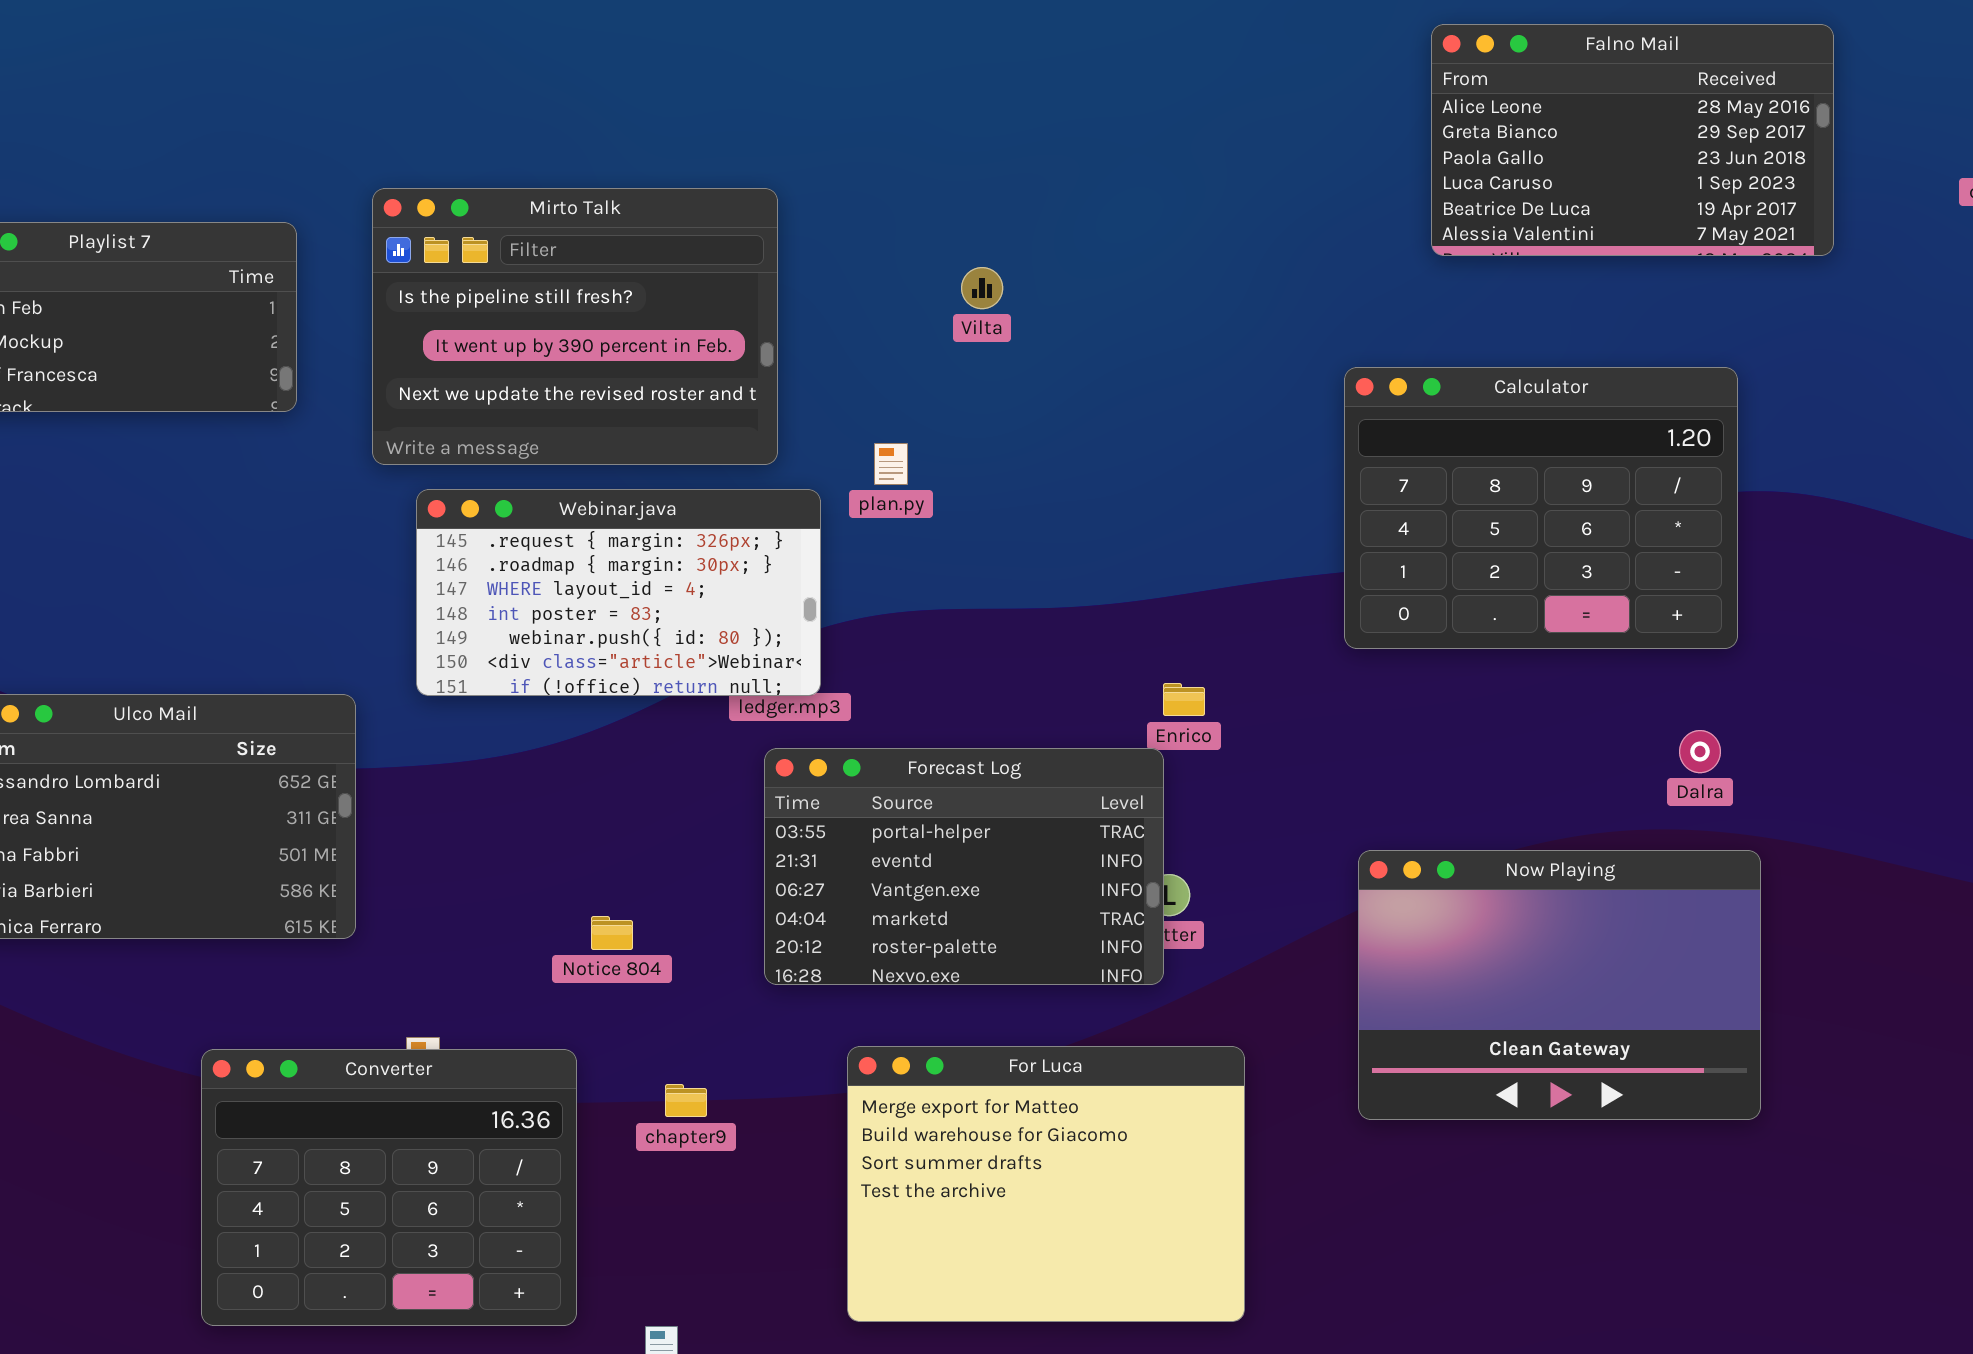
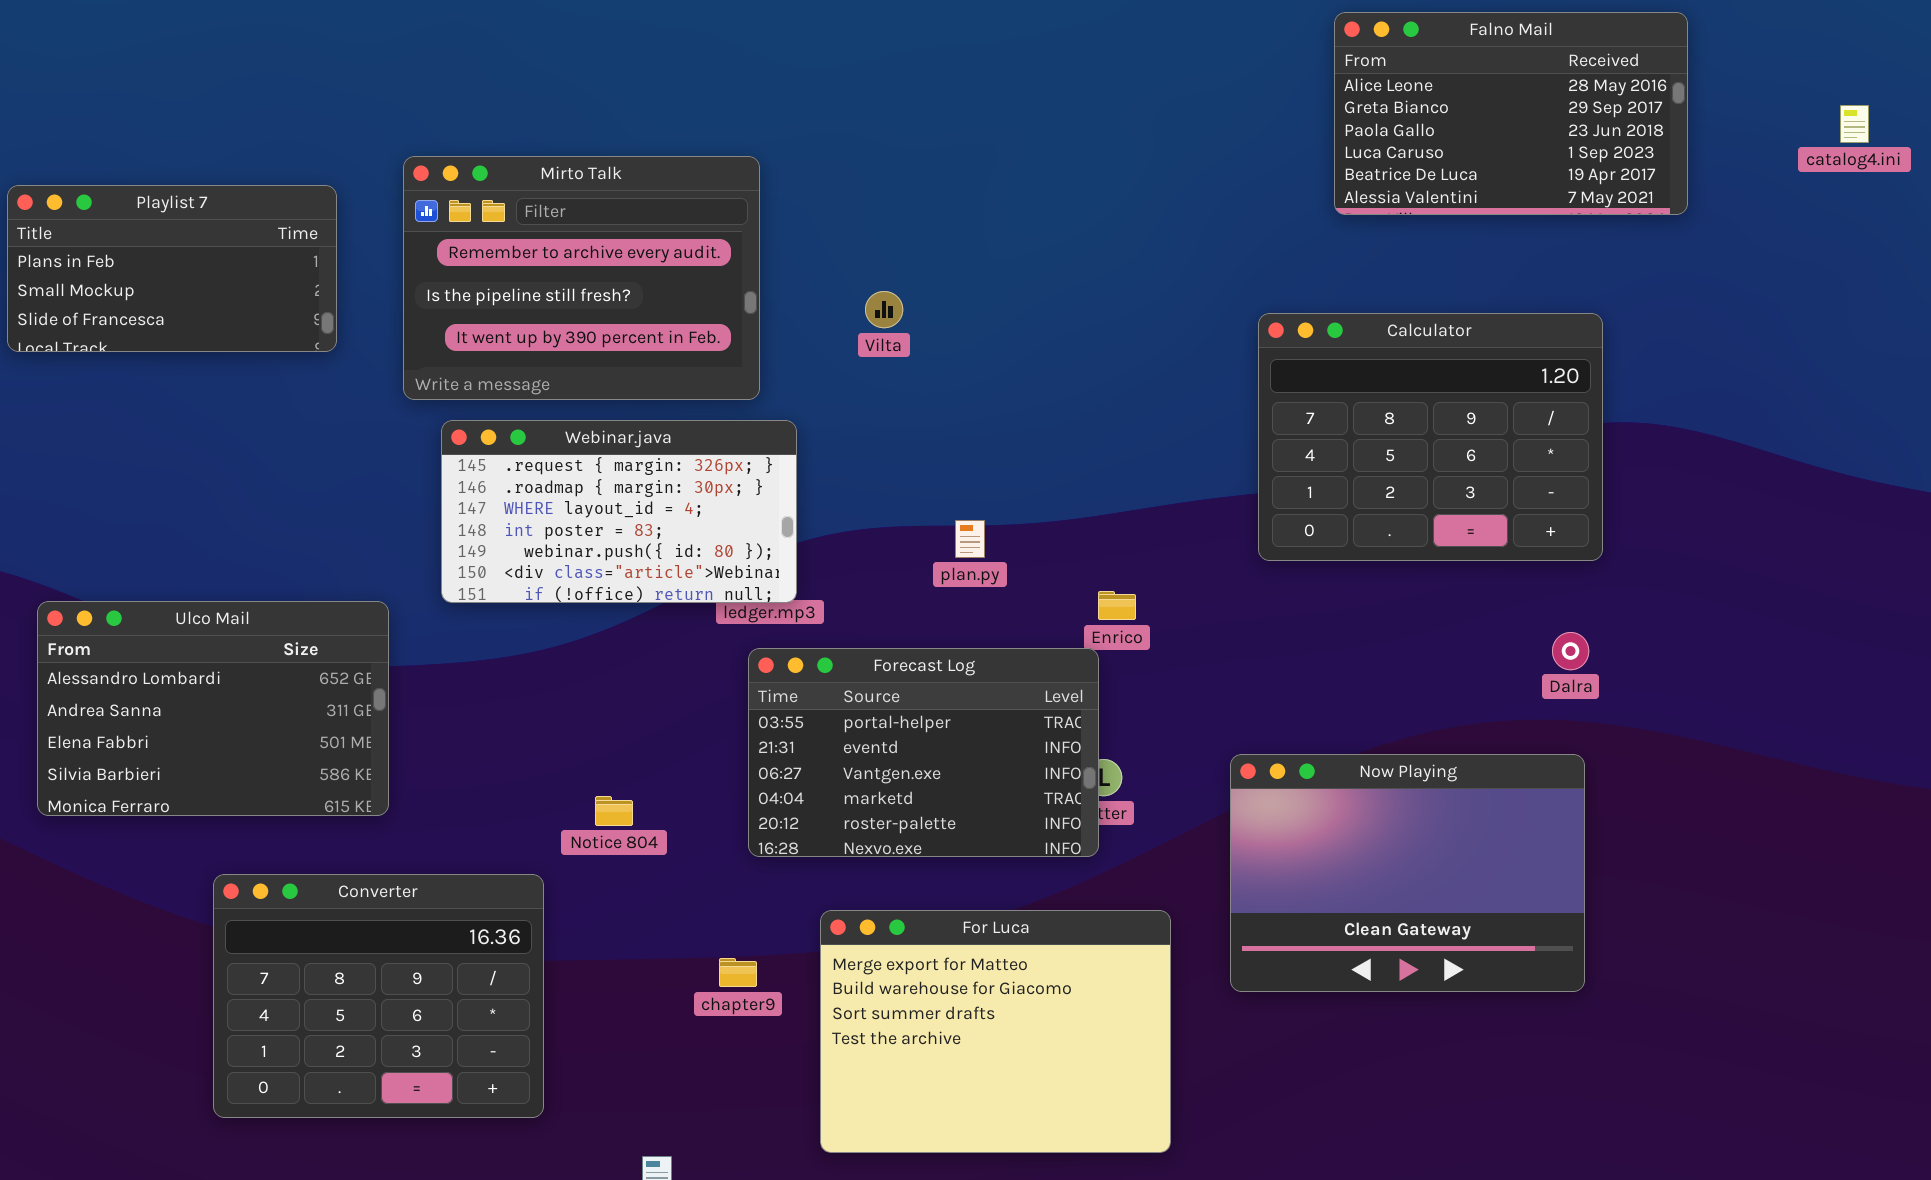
Mirto Talk: [372,188,778,465] -> [403,156,760,400], scrolled up 1 row
Vilta: [961,267,1003,309] -> [865,291,903,328], moved
plan.py: [874,443,908,485] -> [955,520,985,558], moved
Now Playing: [1358,850,1761,1120] -> [1230,754,1585,992], moved
Converter: [201,1049,577,1326] -> [213,874,544,1118], moved
chapter9: [665,1084,707,1117] -> [719,958,757,987], moved

